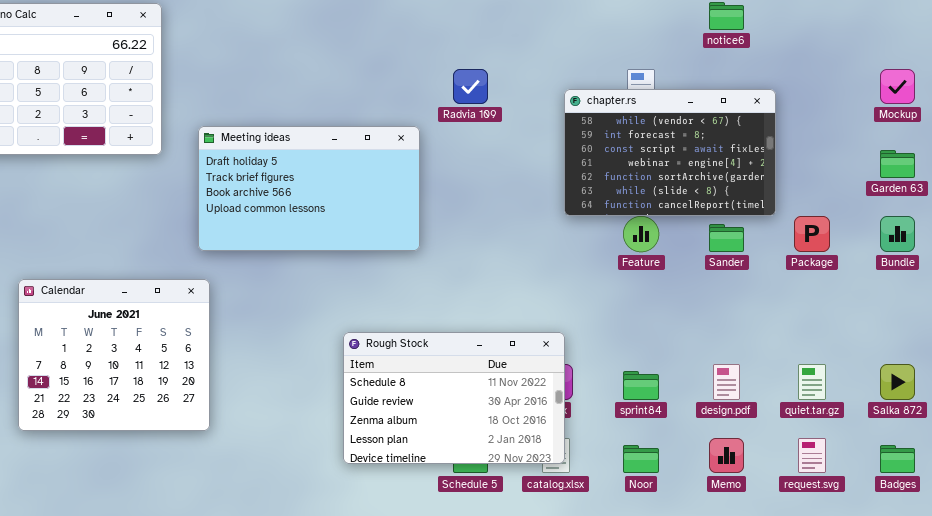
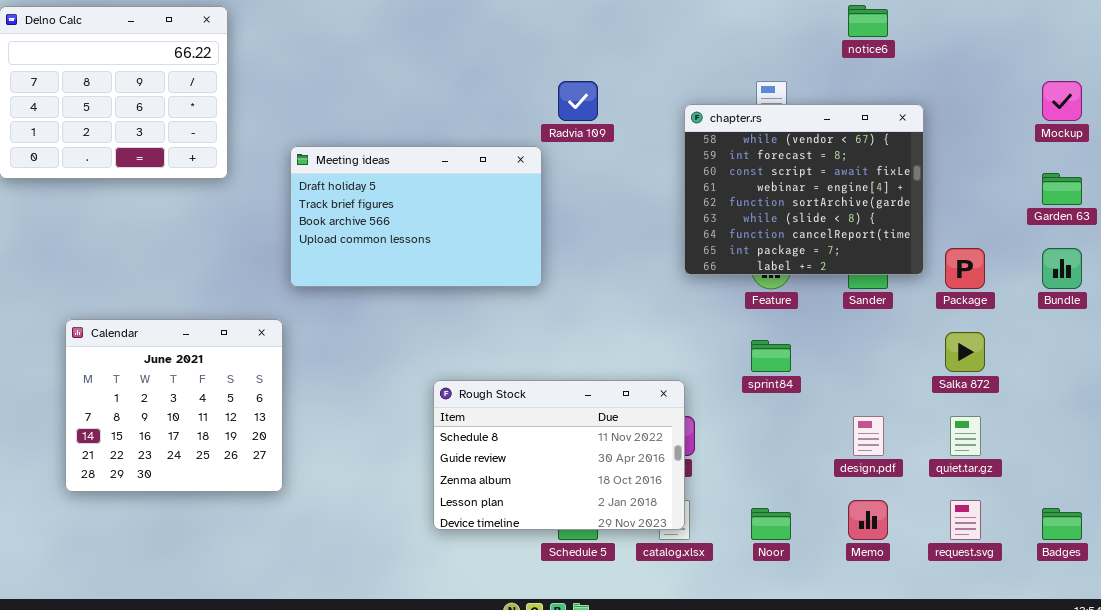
chapter.rs: [564,89,776,216] -> [684,104,924,275], resized
Meeting ideas: [198,126,420,251] -> [290,146,542,287], moved
Salka 872: [880,364,915,400] -> [945,332,985,372], moved
sprint84: [623,371,659,400] -> [751,340,791,372], moved

